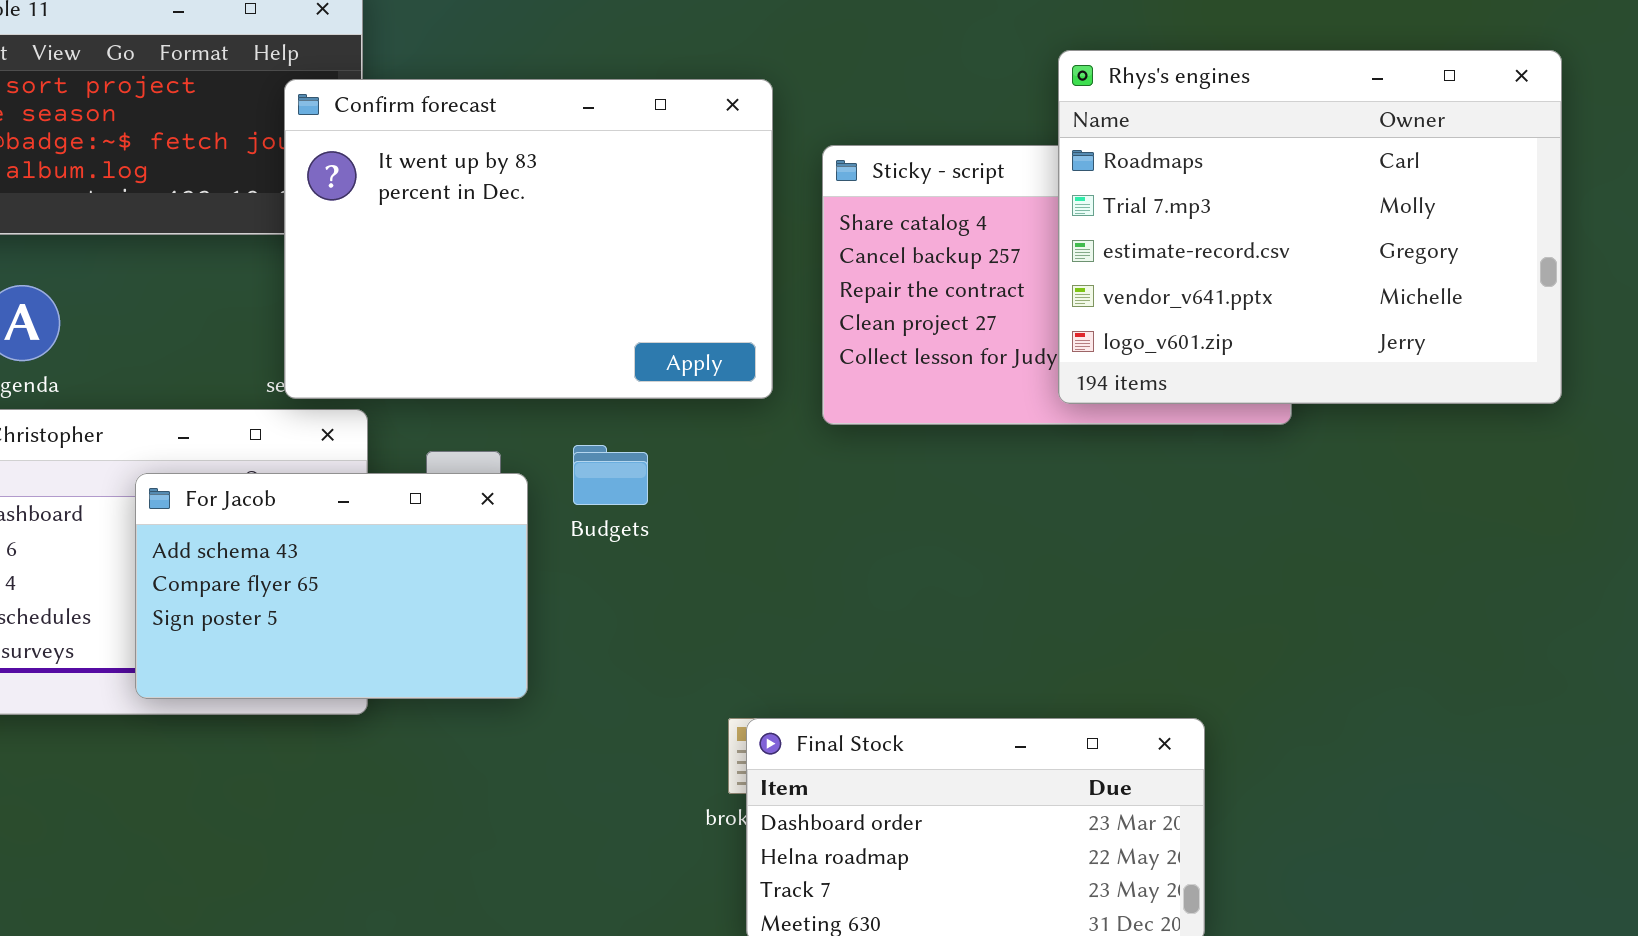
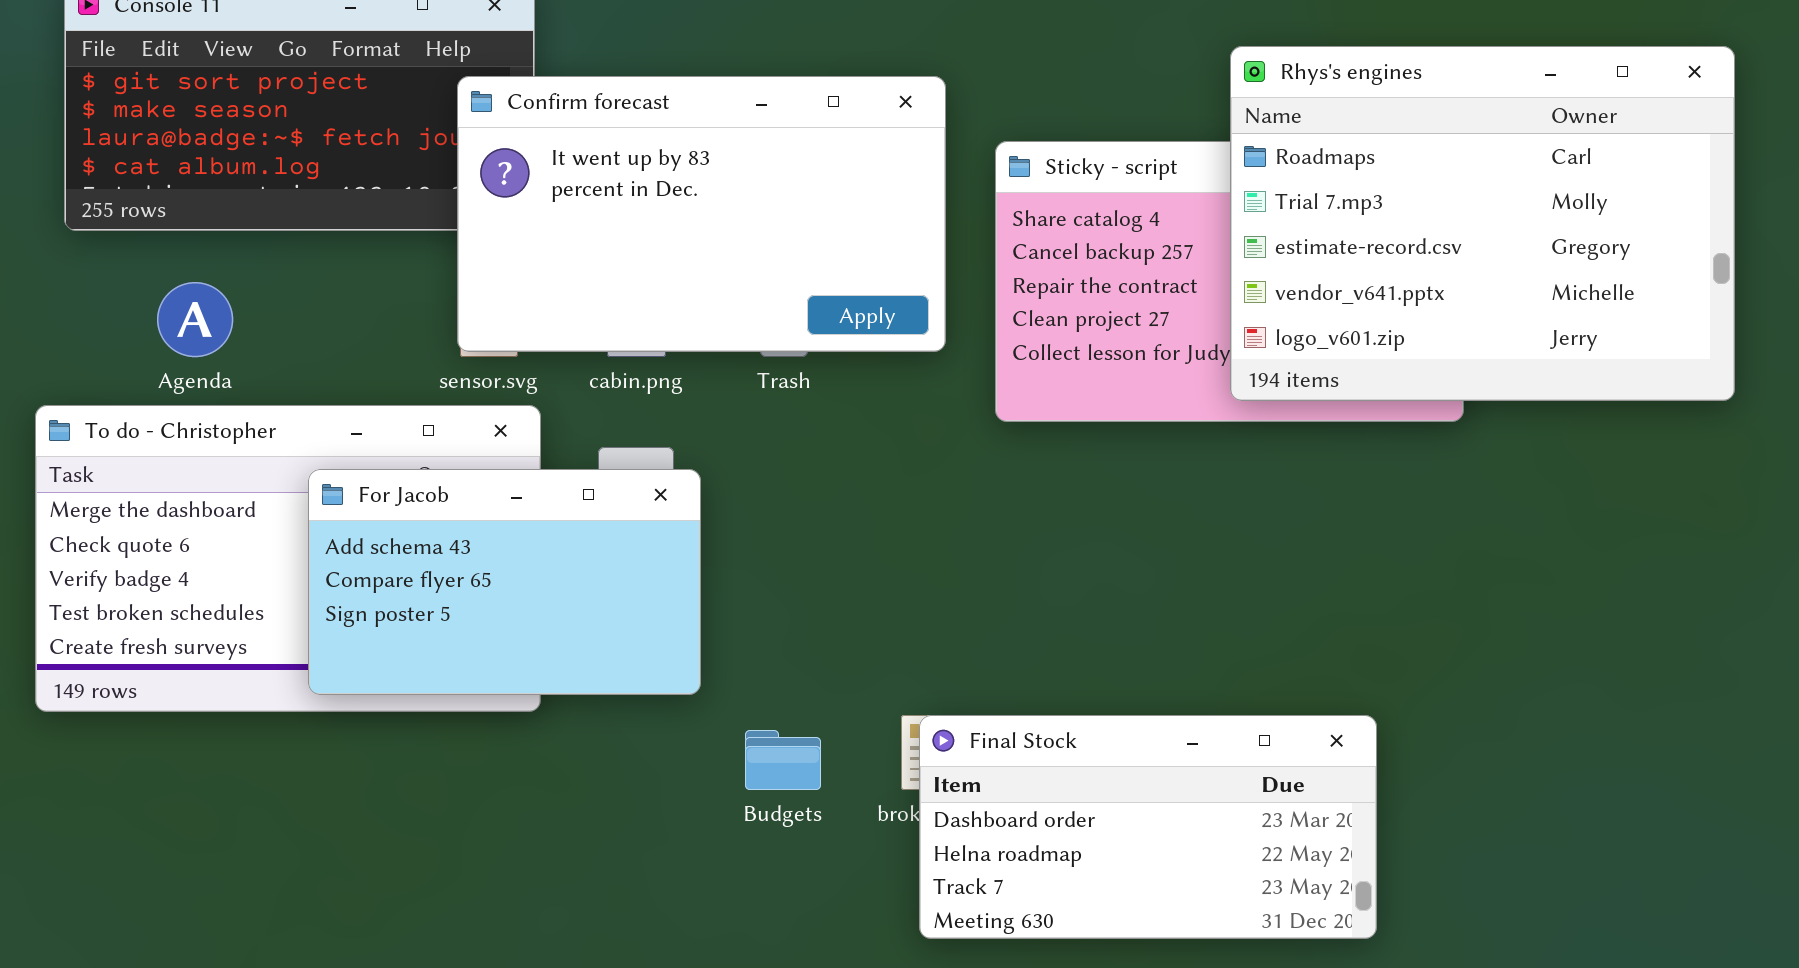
Confirm forecast: [284,79,773,399] -> [457,76,946,352], resized
Budgets: [573,445,648,505] -> [745,730,821,790], moved

